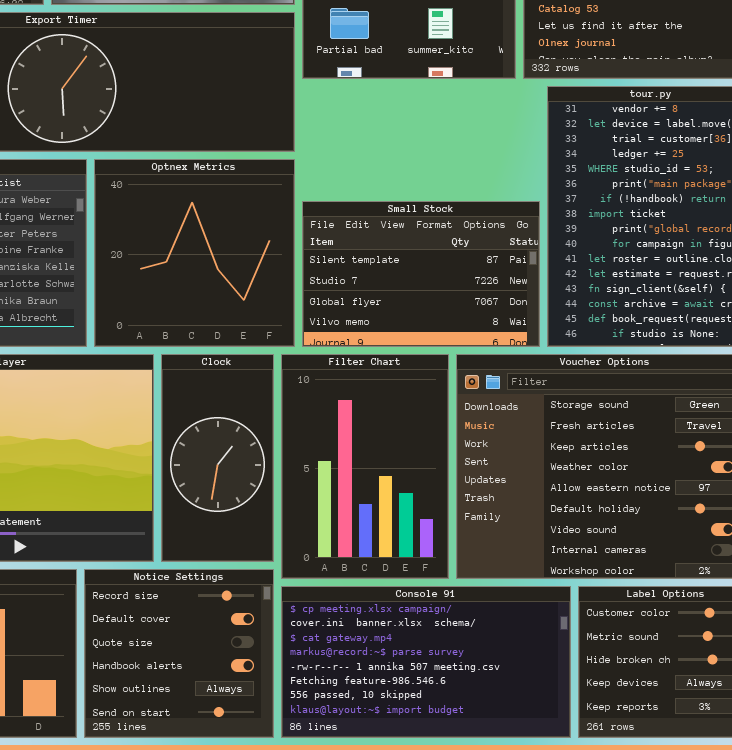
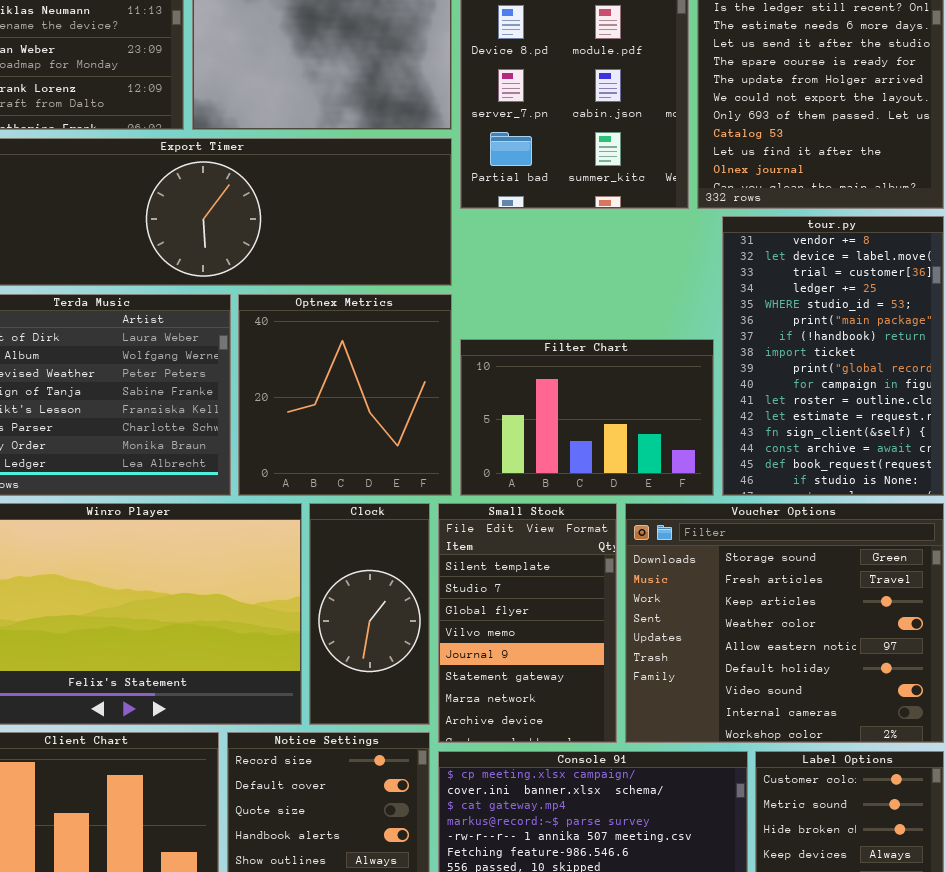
Small Stock: [302,201,540,347] -> [438,503,617,743], moved, resized
Filter Chart: [281,354,449,579] -> [460,339,714,496], moved, resized

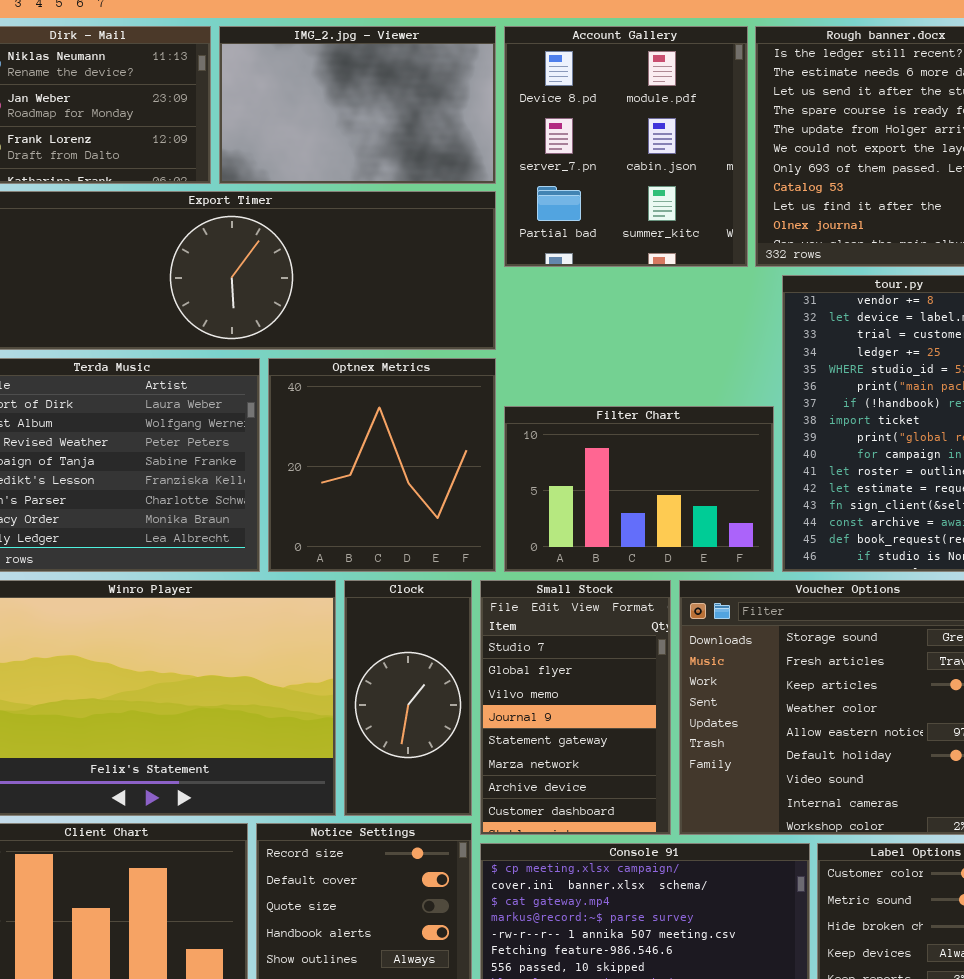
Small Stock: [438,503,617,743] -> [480,580,671,835], scrolled down 1 row

